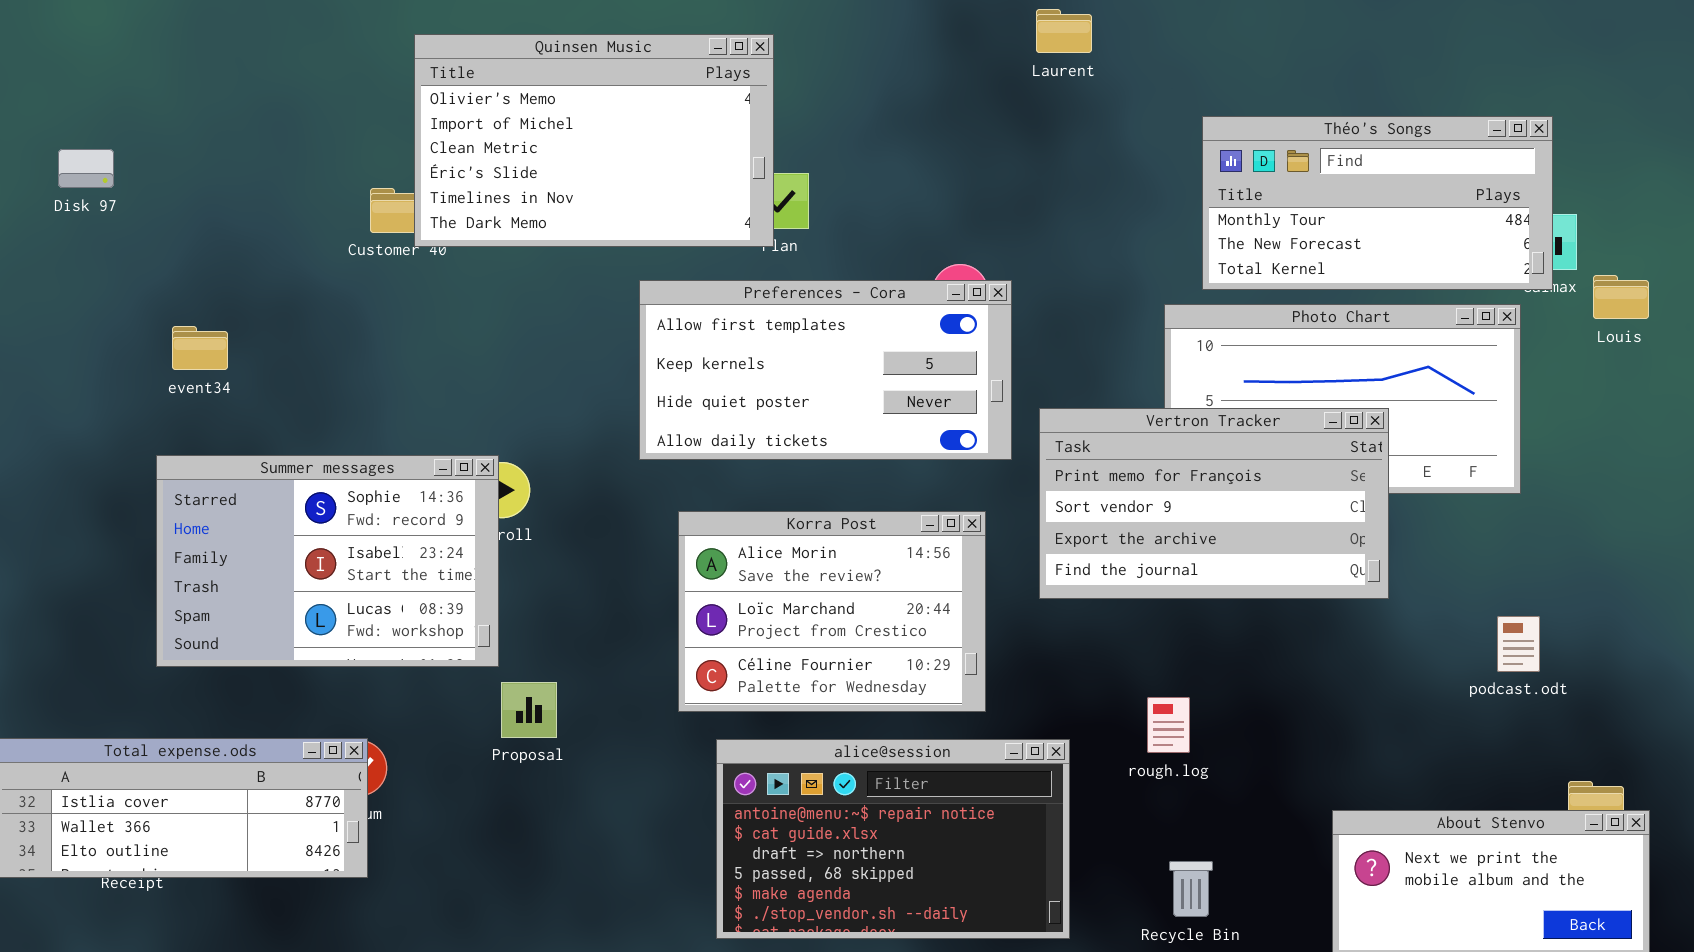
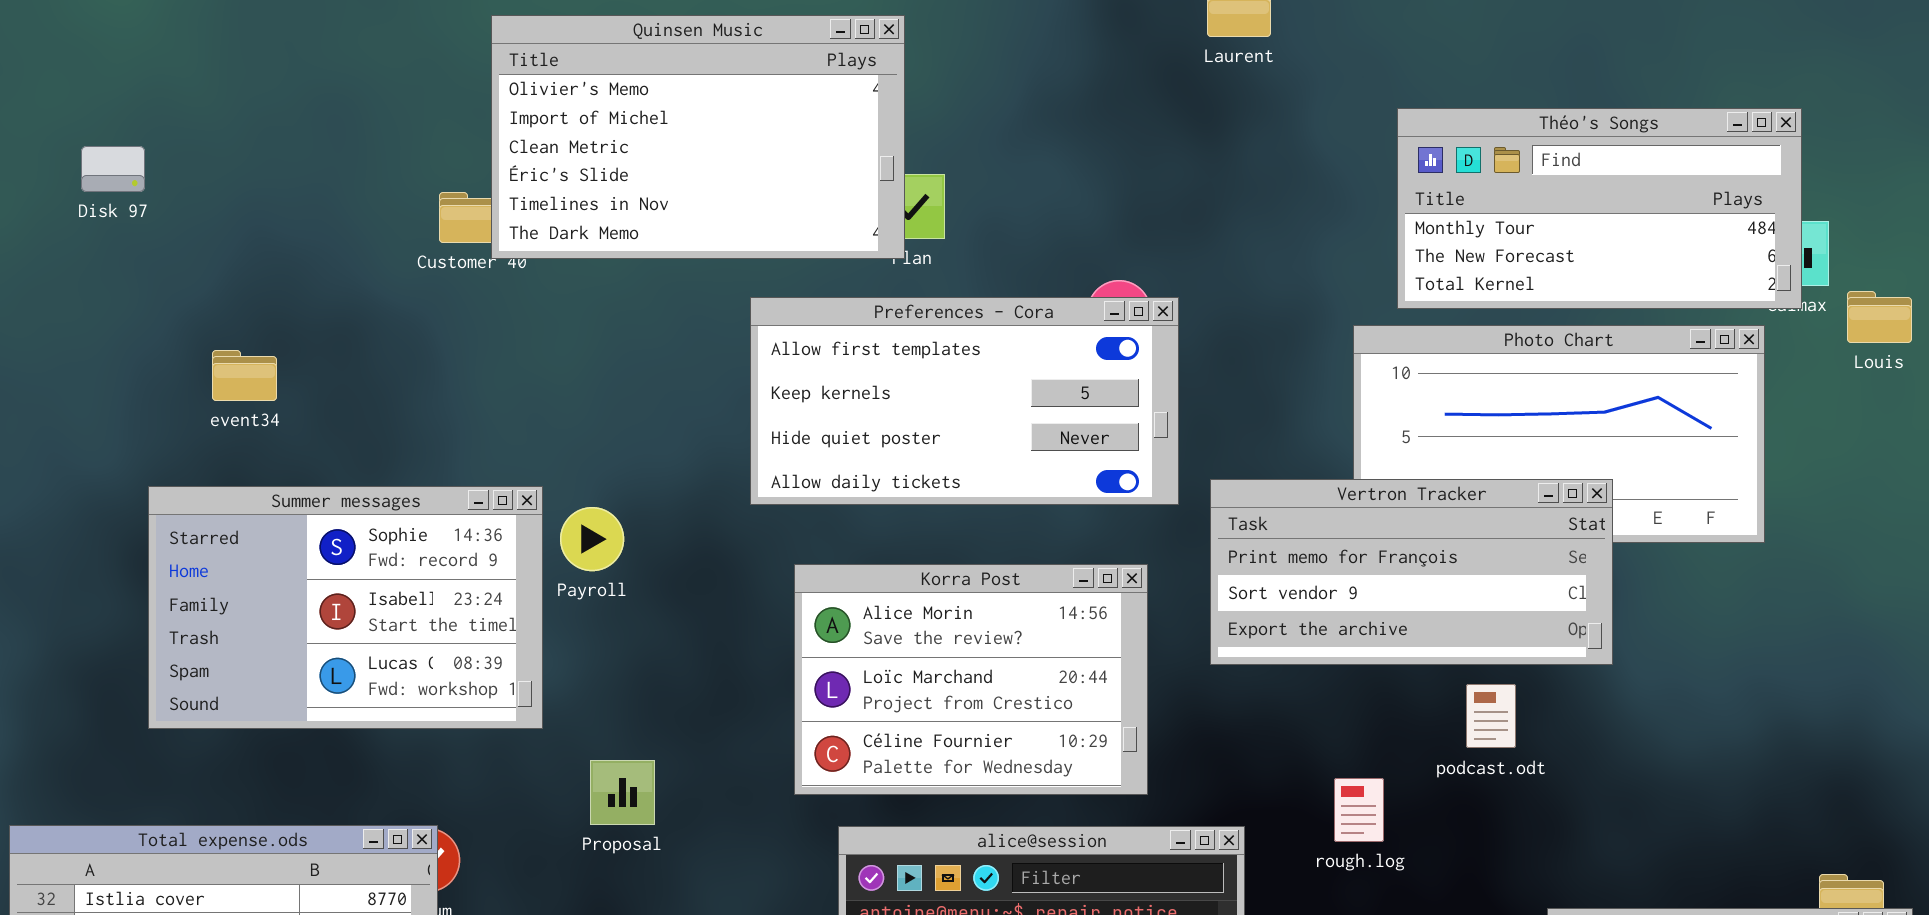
Vertron Tracker: [1039,408,1389,599] -> [1210,479,1613,665], resized
Summer messages: [156,455,499,667] -> [148,486,543,729], moved
podcast.odt: [1497,616,1540,672] -> [1466,684,1516,748], moved

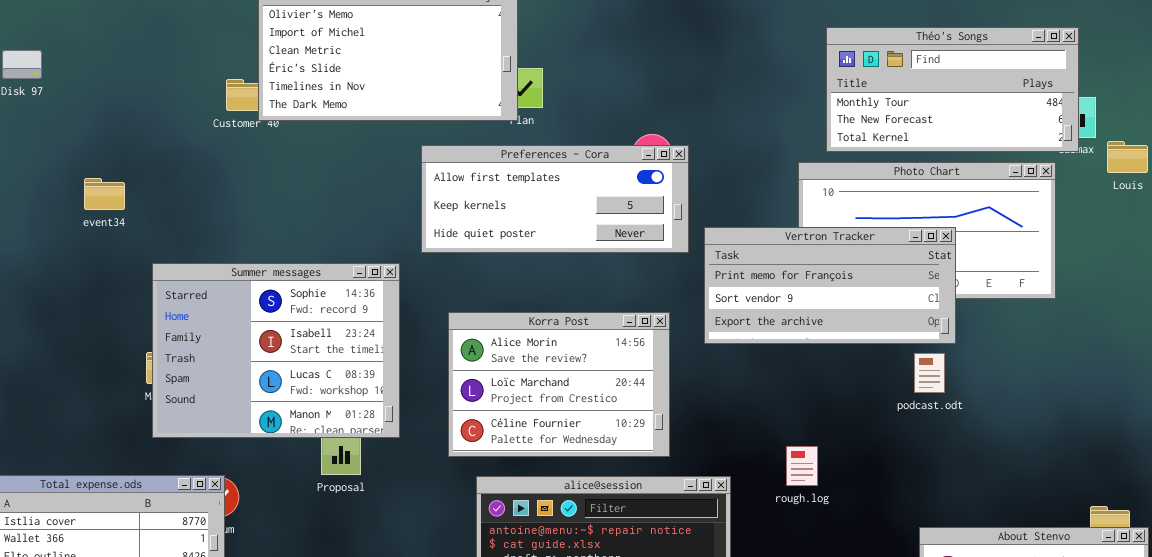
Preferences - Cora: [750,297,1179,505] -> [421,145,689,253], resized
Vertron Tracker: [1210,479,1613,665] -> [704,227,956,344], moved
Summer messages: [148,486,543,729] -> [152,263,400,438], moved, resized
podcast.odt: [1466,684,1516,748] -> [914,353,945,393], moved

